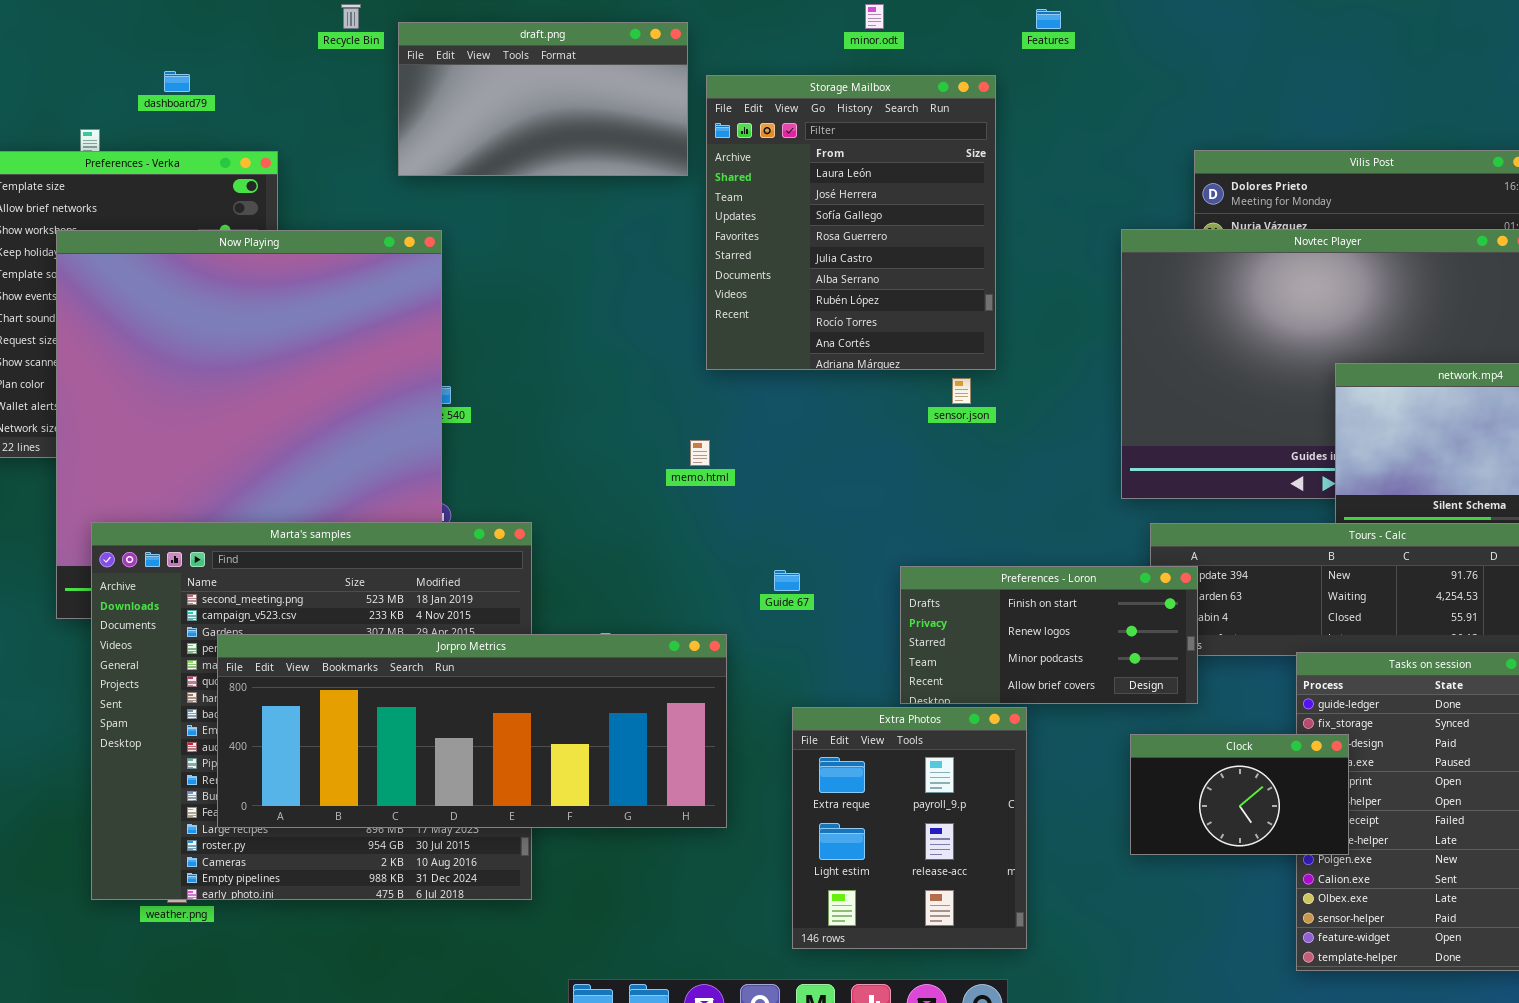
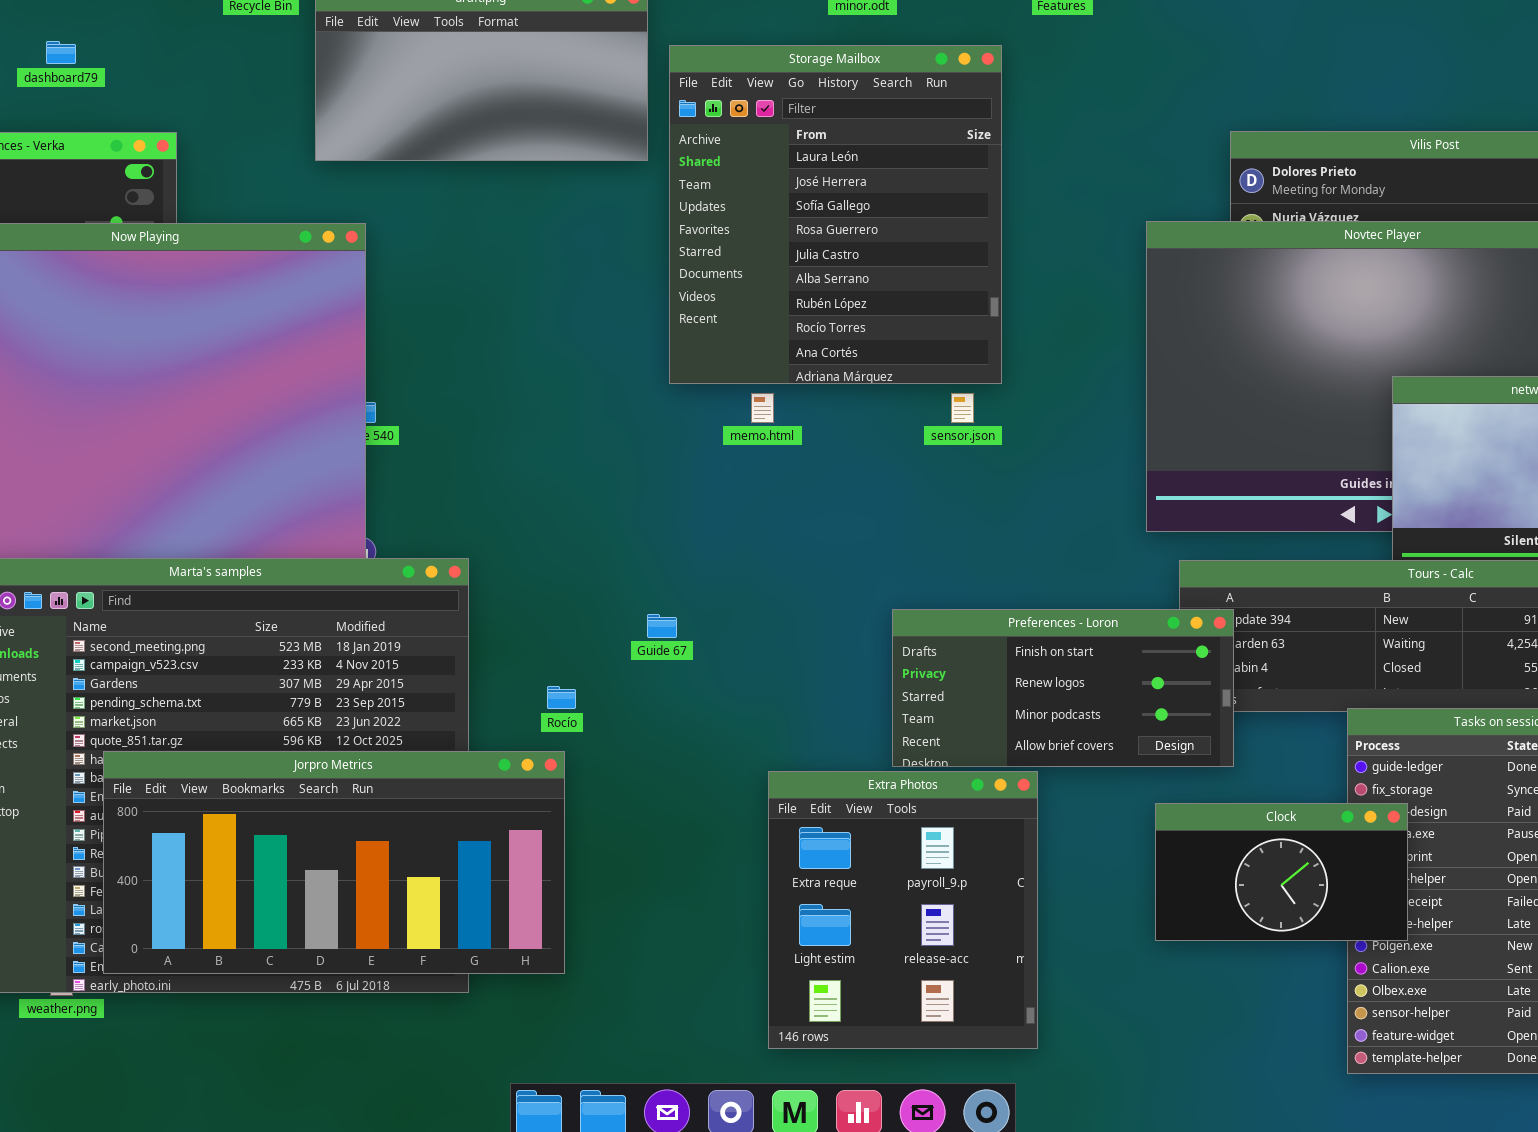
memo.html: [690,440,710,466] -> [751,393,774,423], moved
Guide 67: [774,570,800,591] -> [647,614,677,638], moved
Jorpro Metrics: [217,634,727,828] -> [103,751,565,974], moved, resized

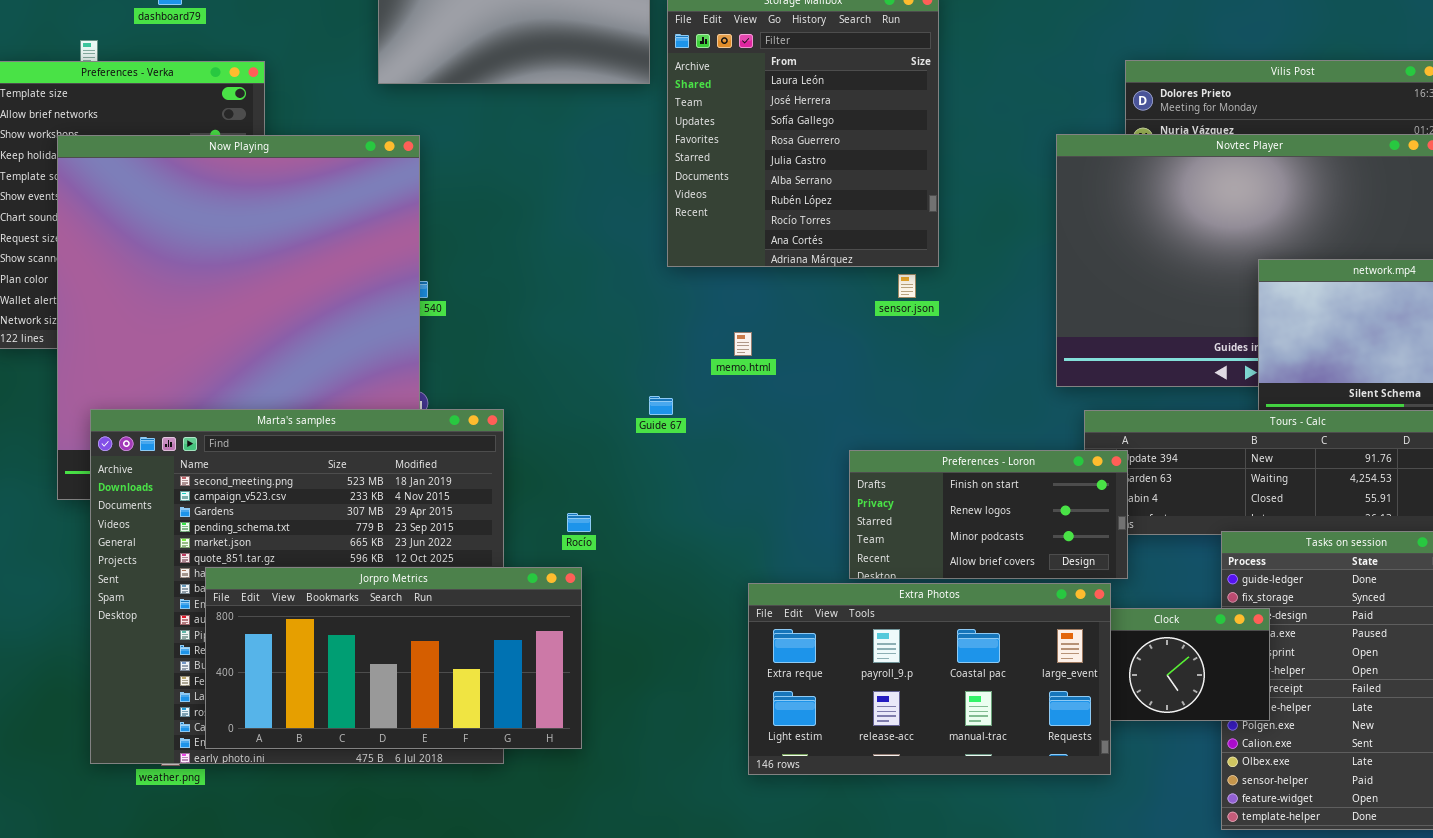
memo.html: [751,393,774,423] -> [734,332,752,356], moved
Guide 67: [647,614,677,638] -> [649,396,673,415], moved
Extra Photos: [768,771,1038,1049] -> [748,583,1111,775], resized

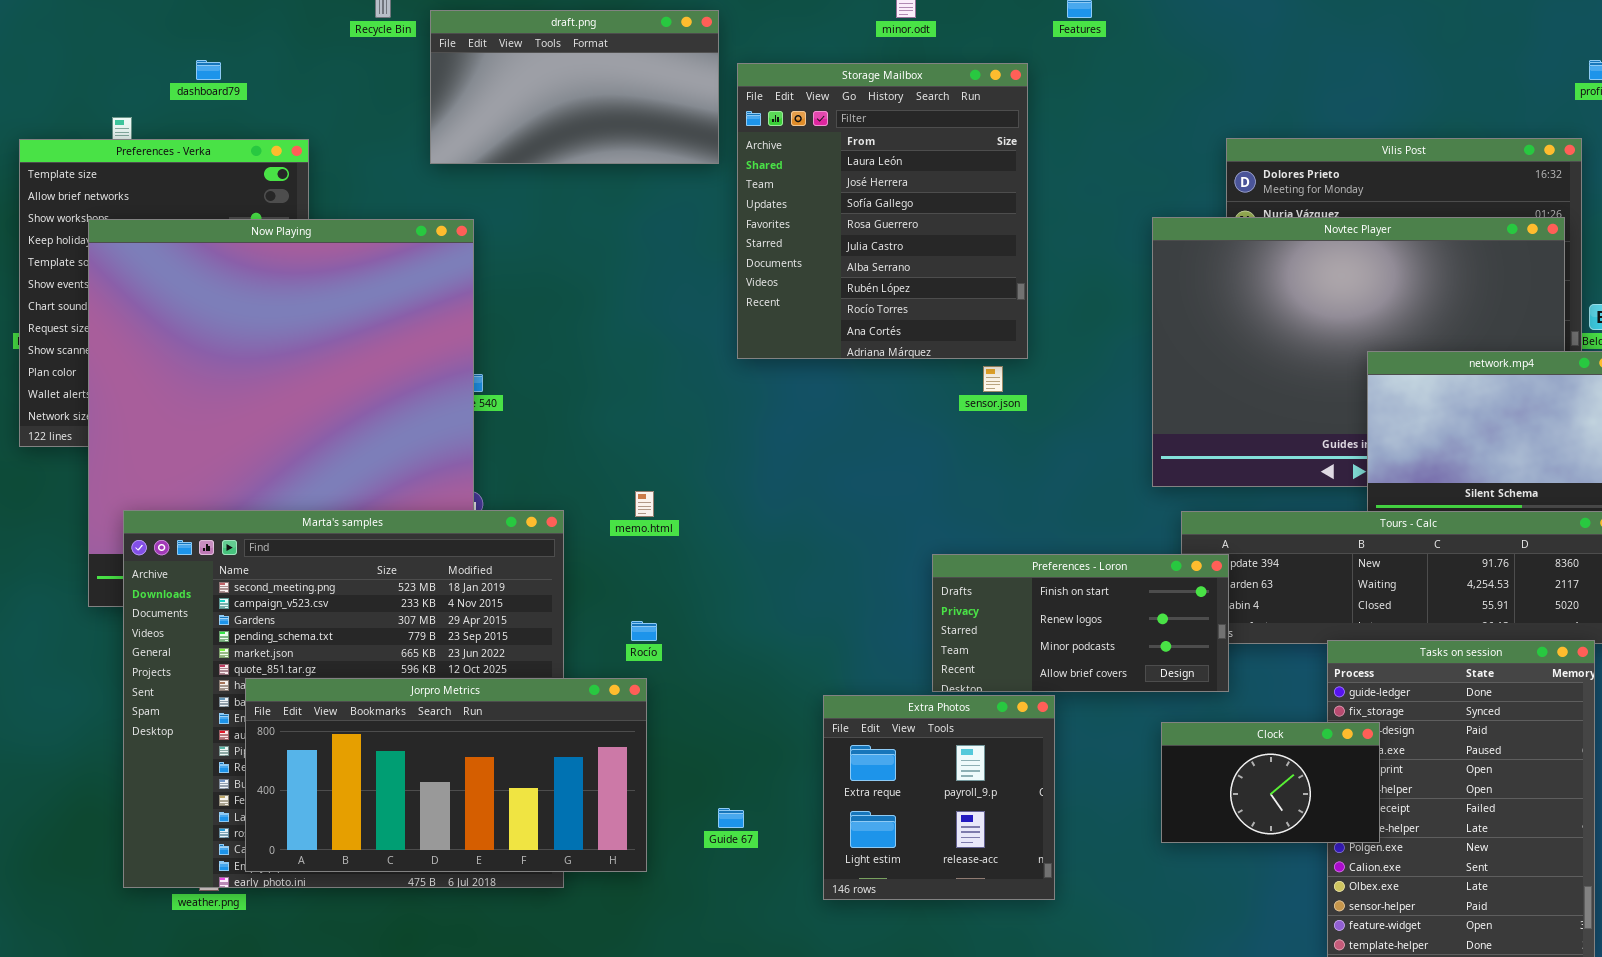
memo.html: [734,332,752,356] -> [635,491,654,517], moved
Guide 67: [649,396,673,415] -> [718,808,744,828], moved
Extra Photos: [748,583,1111,775] -> [823,695,1055,900], resized

